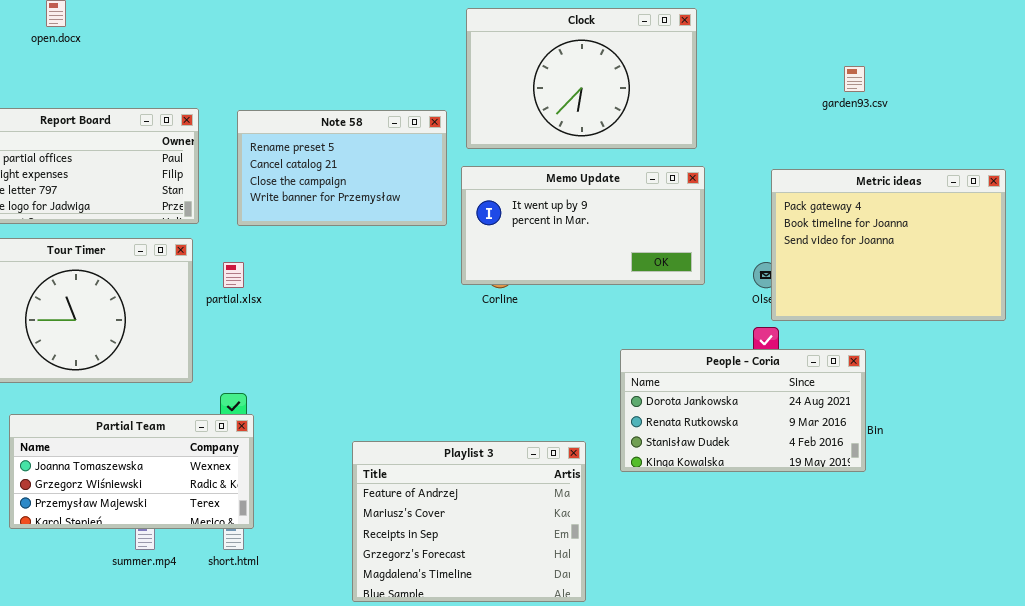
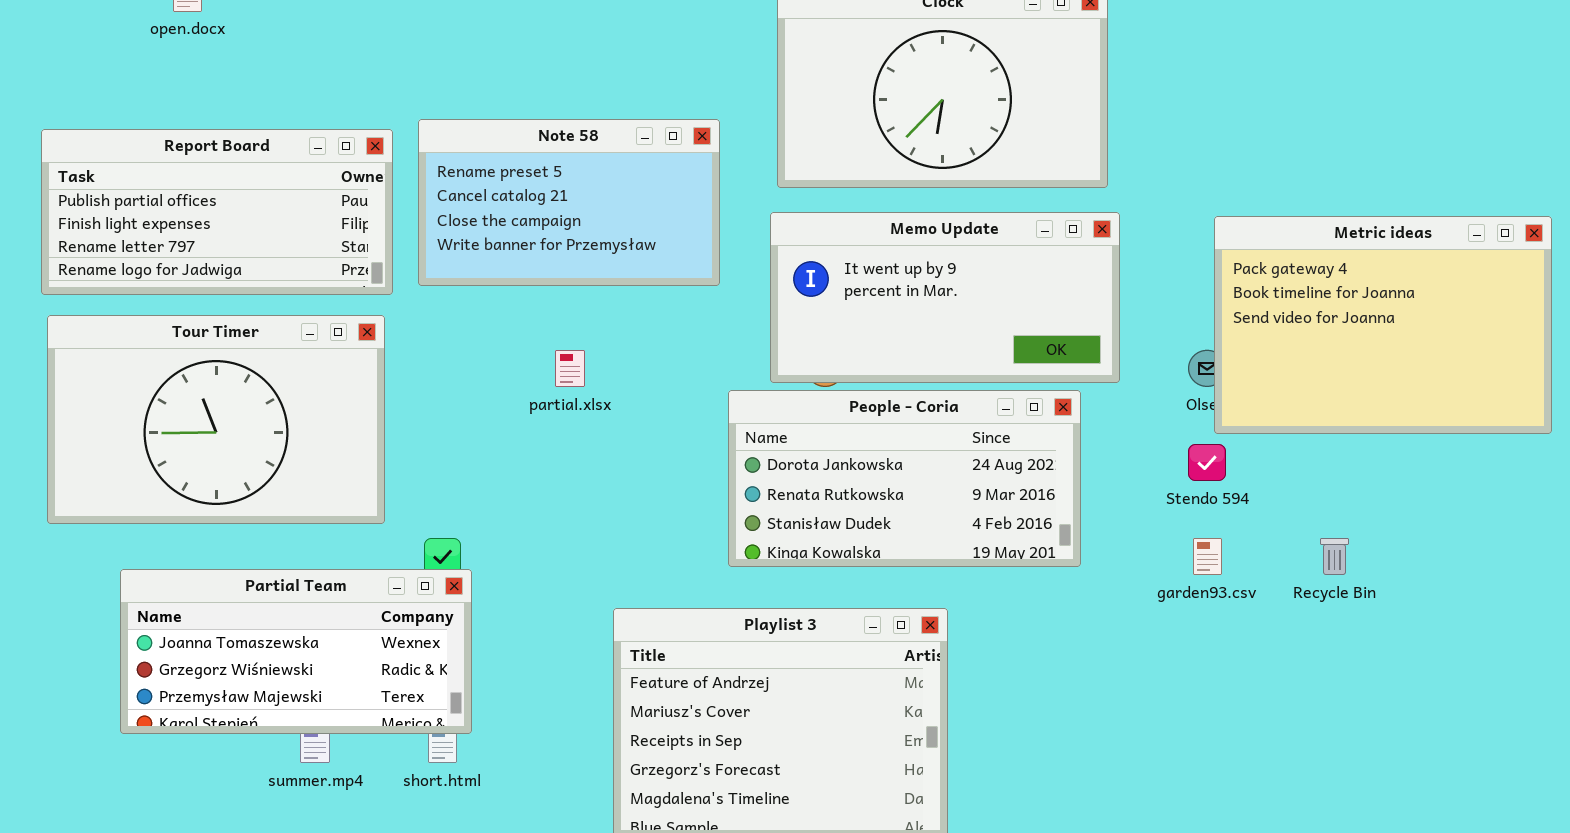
garden93.csv: [844,66,865,92] -> [1193,538,1222,575], moved
Note 58: [237,110,447,226] -> [418,119,720,286], moved
partial.xlsx: [223,262,244,288] -> [555,350,585,387], moved
People - Coria: [620,349,866,472] -> [728,390,1081,567], moved

